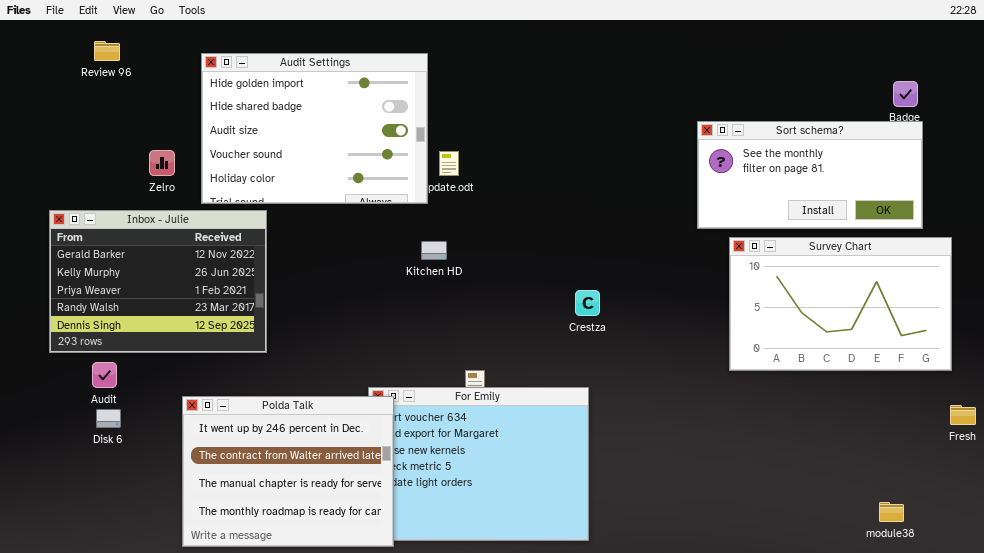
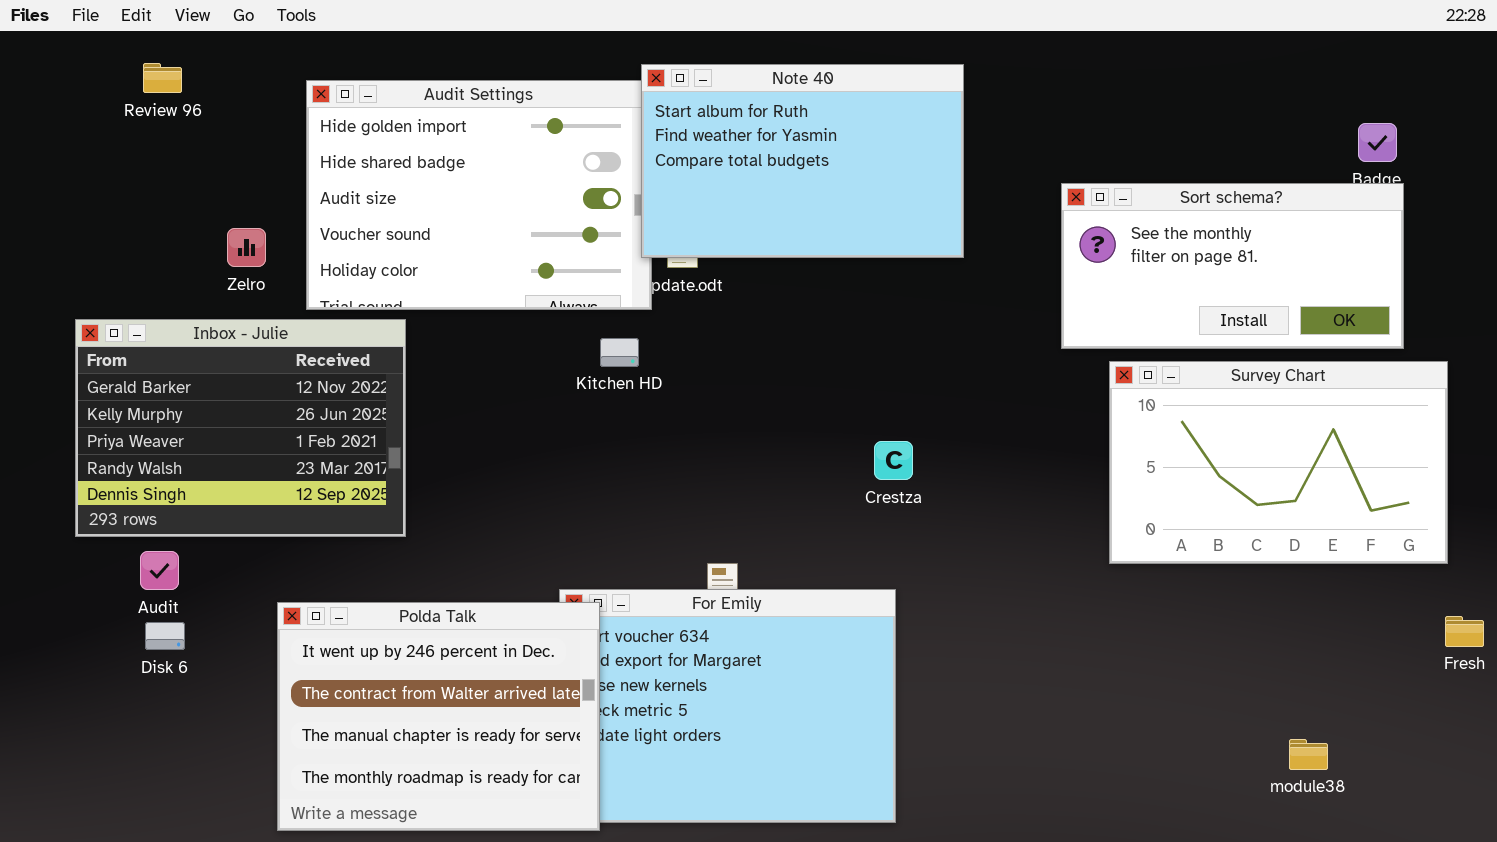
Note 40: none -> [641,64,964,258], opened
Kitchen HD: [421,241,447,260] -> [600,338,639,367], moved
module38: [879,502,904,522] -> [1289,739,1328,770], moved

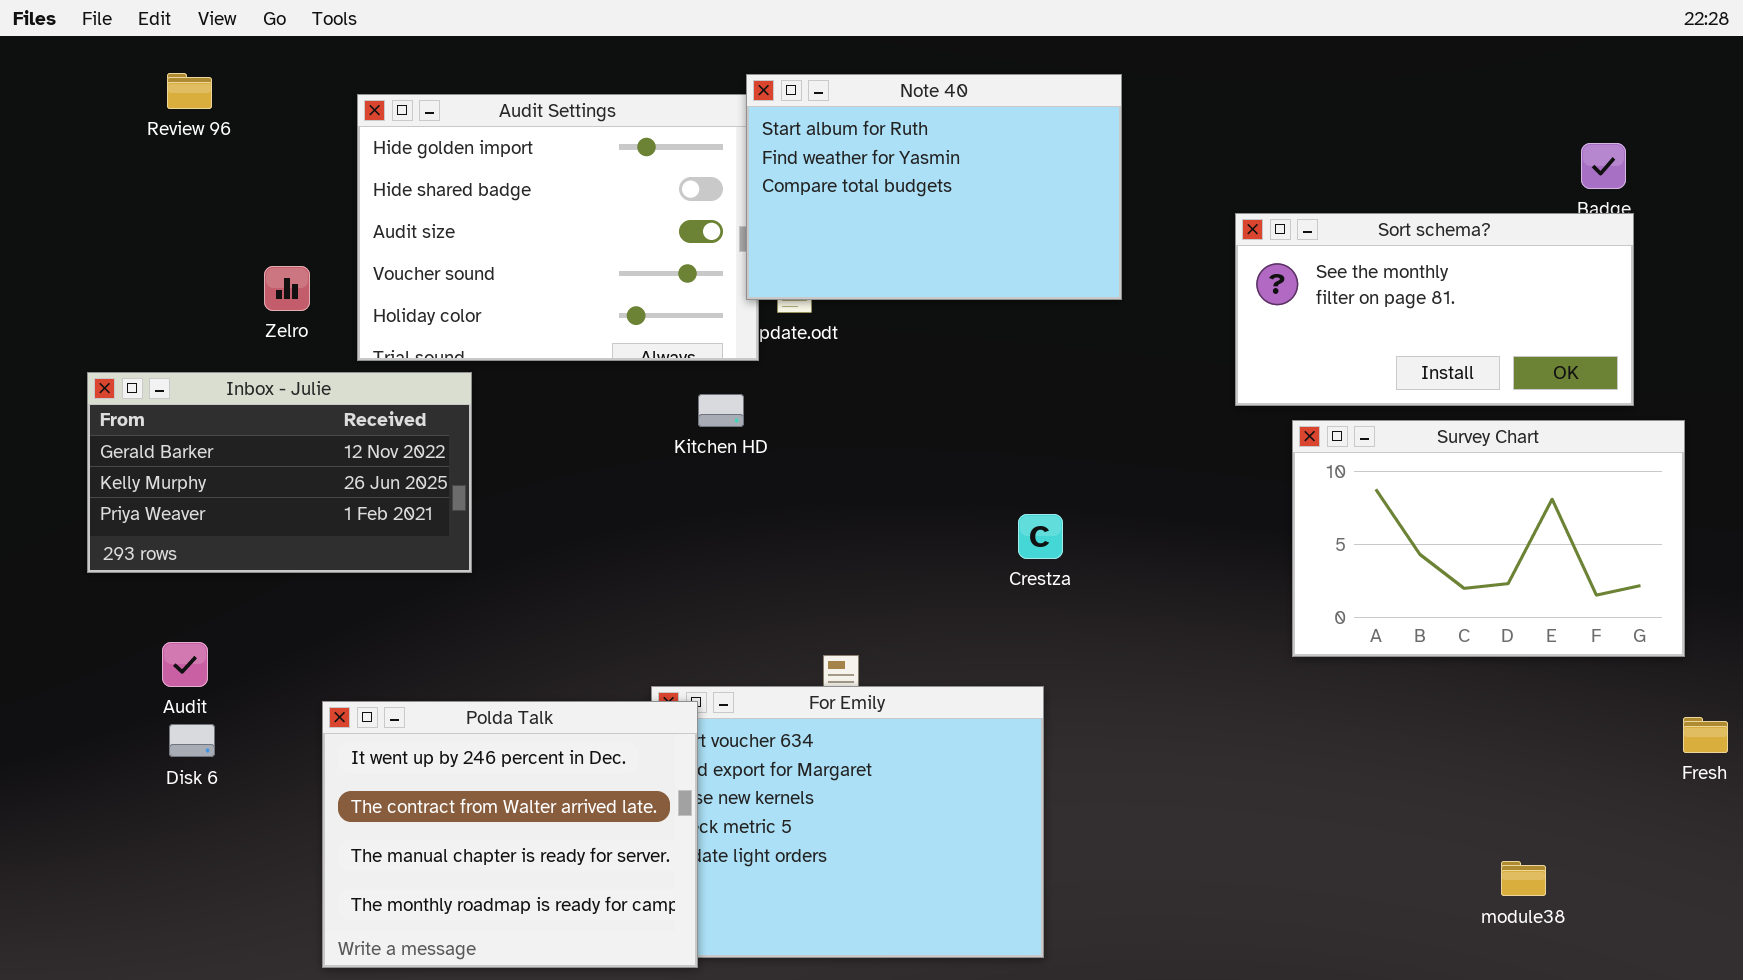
Inbox - Julie: [75,319,406,537] -> [87,372,472,573], resized

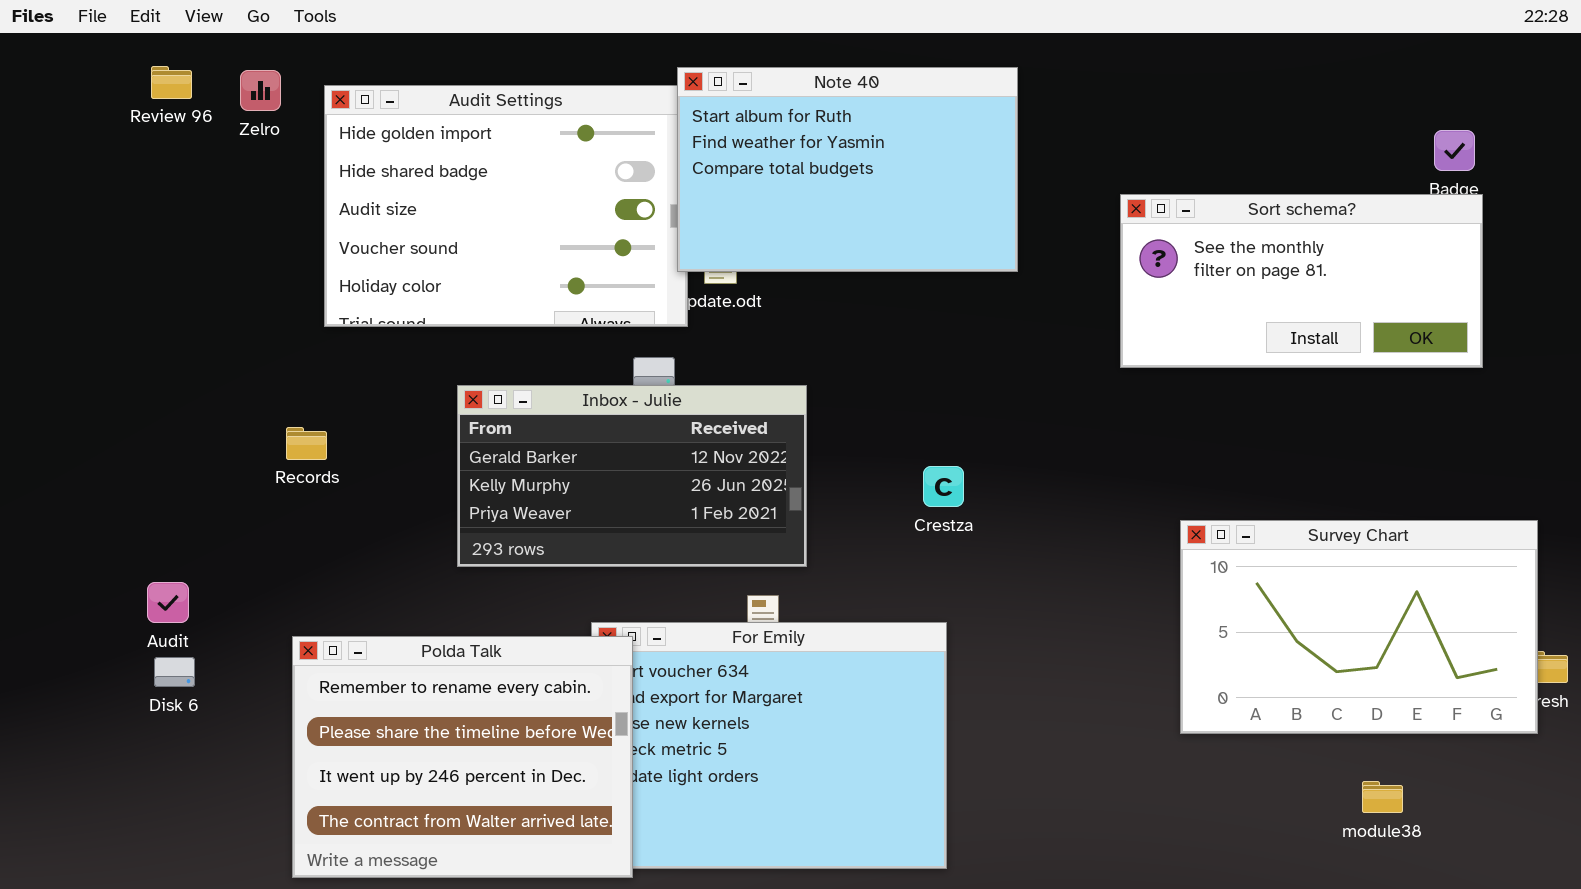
Zelro: [264,266,310,311] -> [240,70,281,111], moved
Inbox - Julie: [87,372,472,573] -> [457,385,807,567], moved
Survey Chart: [1292,420,1685,657] -> [1180,520,1538,734], moved
Polda Talk: [322,701,698,968] -> [292,636,633,878], scrolled up 2 rows

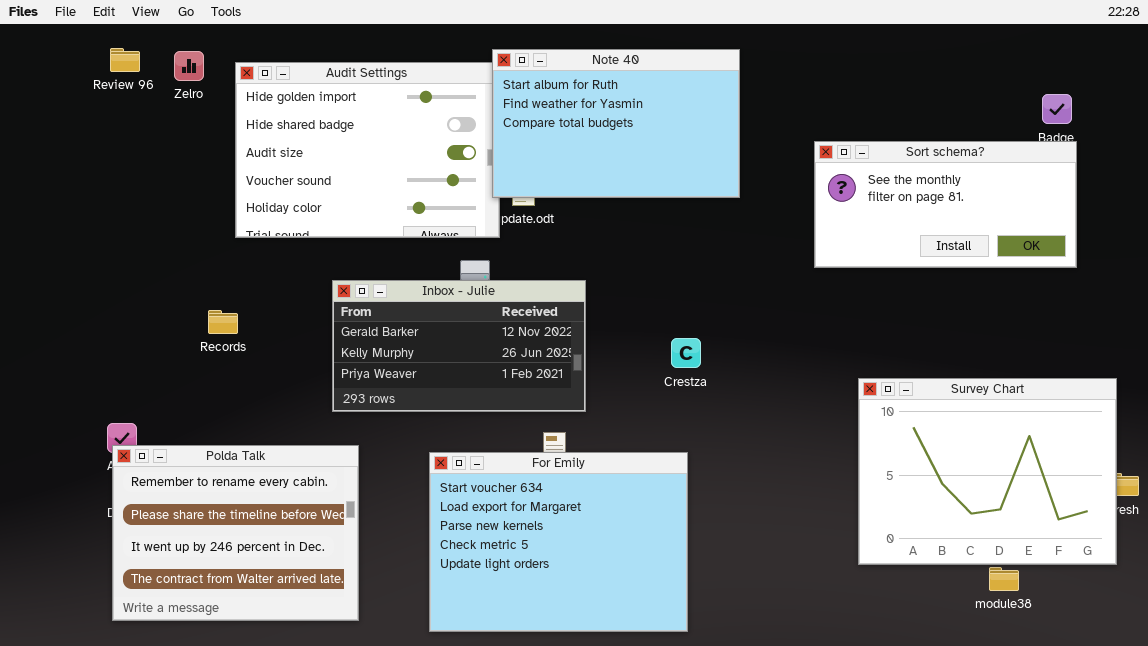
Survey Chart: [1180,520,1538,734] -> [858,378,1117,565], resized
Polda Talk: [292,636,633,878] -> [112,445,359,621], moved

